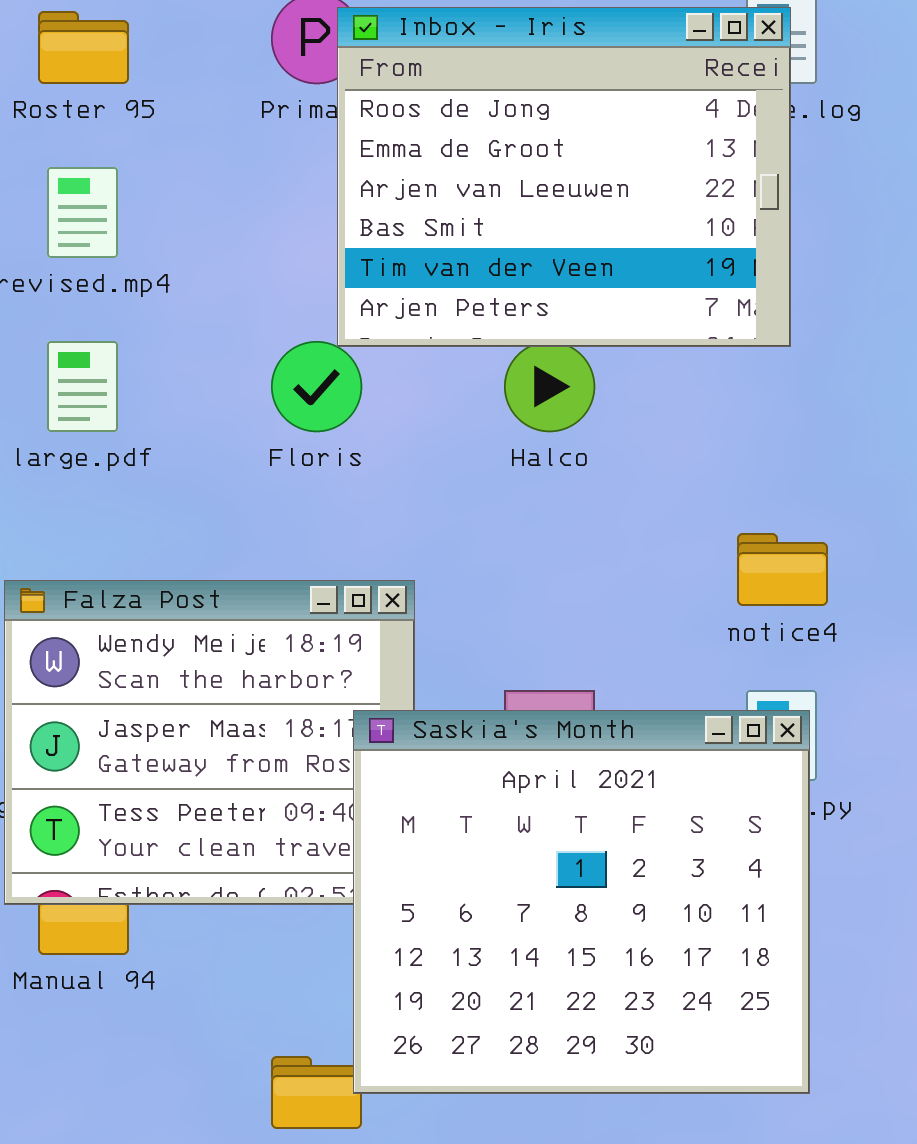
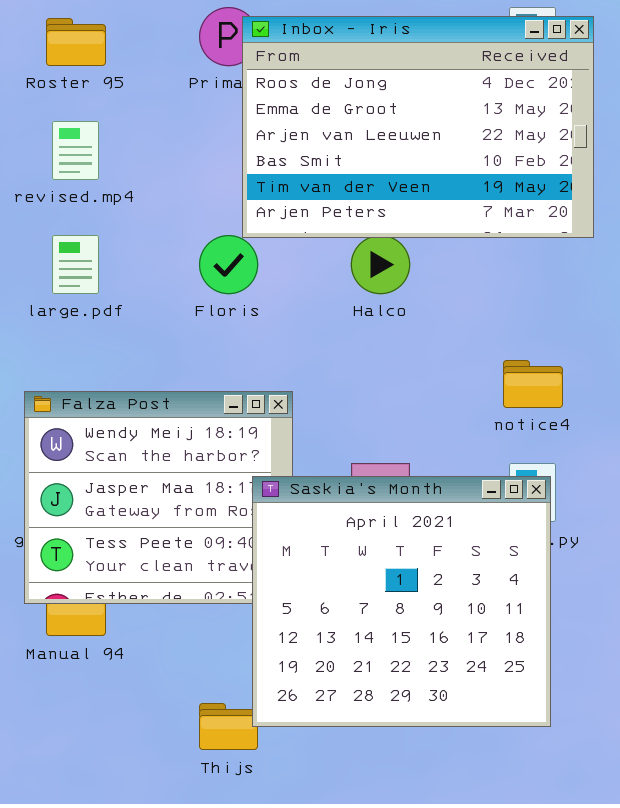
Inbox - Iris: [337,7,791,347] -> [242,16,594,238], resized

